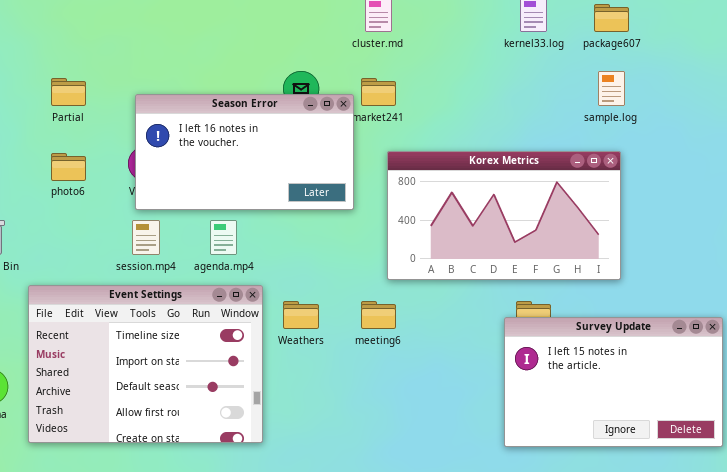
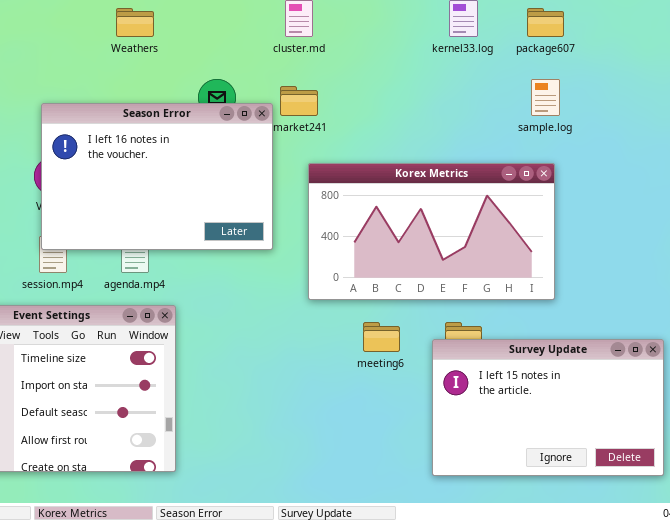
Season Error: [135,94,354,210] -> [41,103,273,250], resized
Weathers: [283,301,319,329] -> [116,8,154,37], moved
meeting6: [361,301,396,329] -> [363,322,400,352], moved

